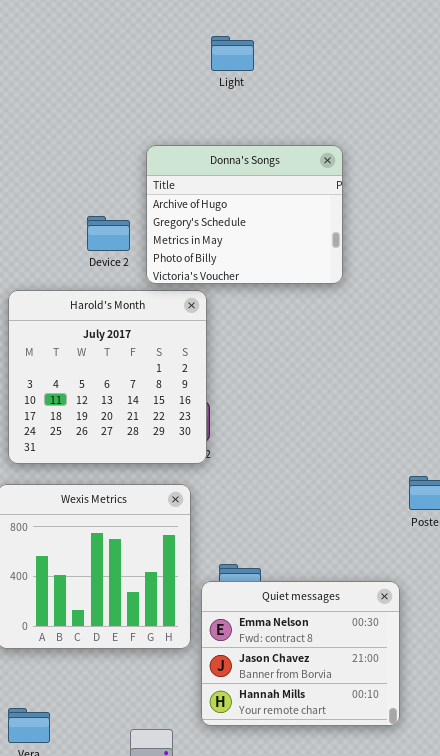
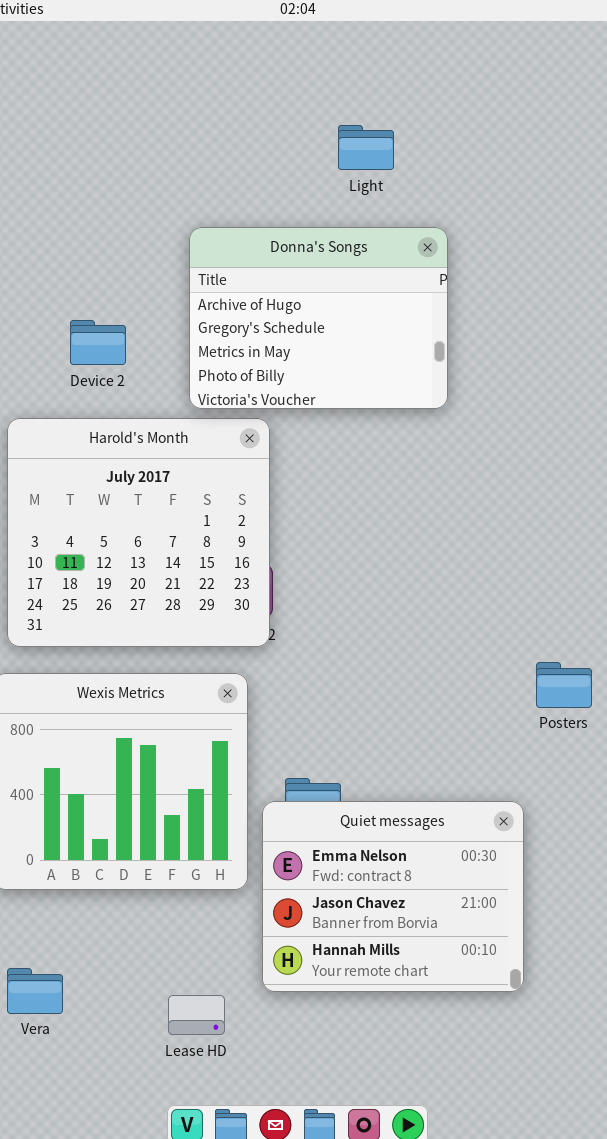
Light: [211,36,254,71] -> [338,125,394,170], moved
Device 2: [87,216,130,251] -> [70,320,126,365], moved

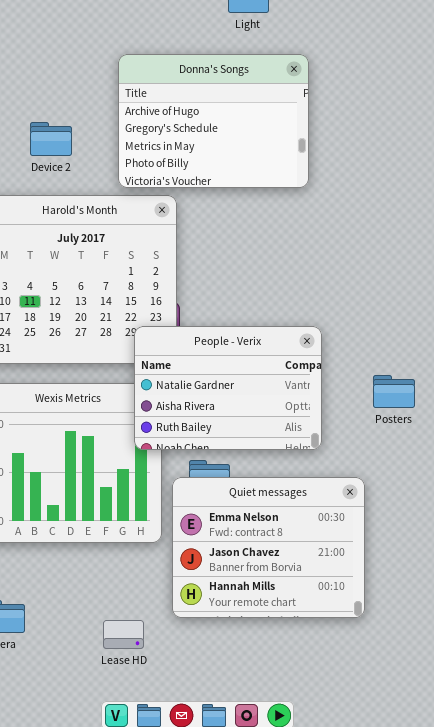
People - Verix: none -> [134,326,322,450], opened

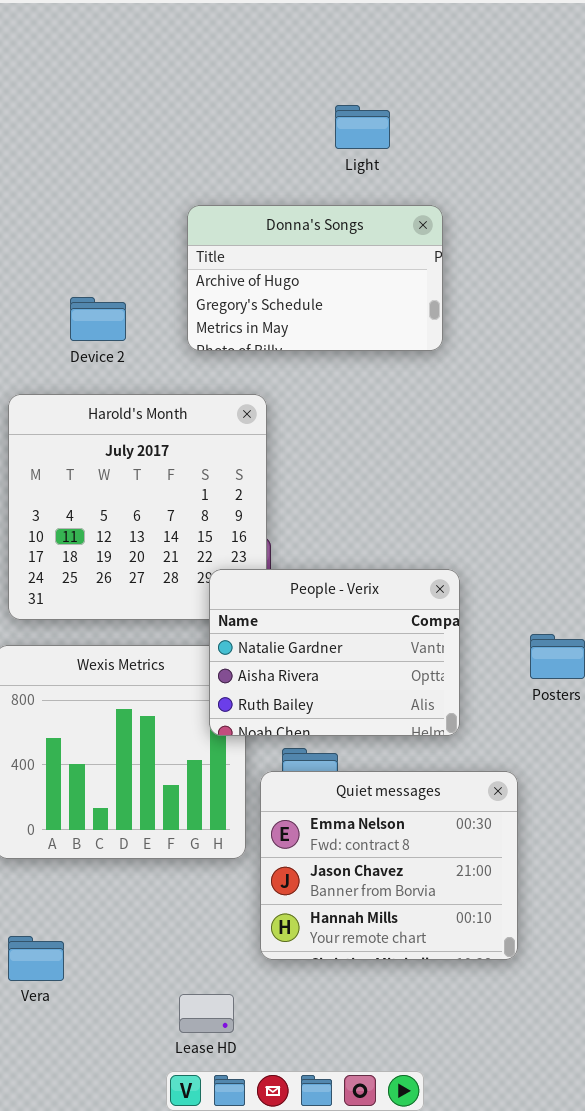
Donna's Songs: [118,54,309,188] -> [187,205,443,351], resized
Lease HD: [103,620,144,649] -> [179,994,234,1033], moved

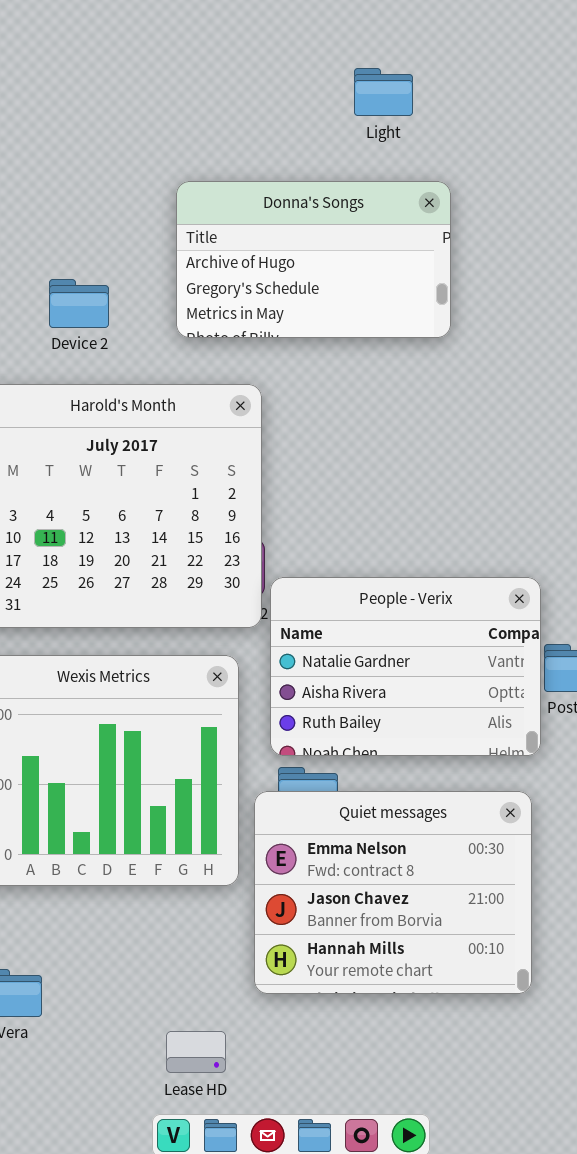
Light: [335,105,390,149] -> [354,68,413,116], moved
People - Verix: [209,569,460,736] -> [270,577,541,756], moved

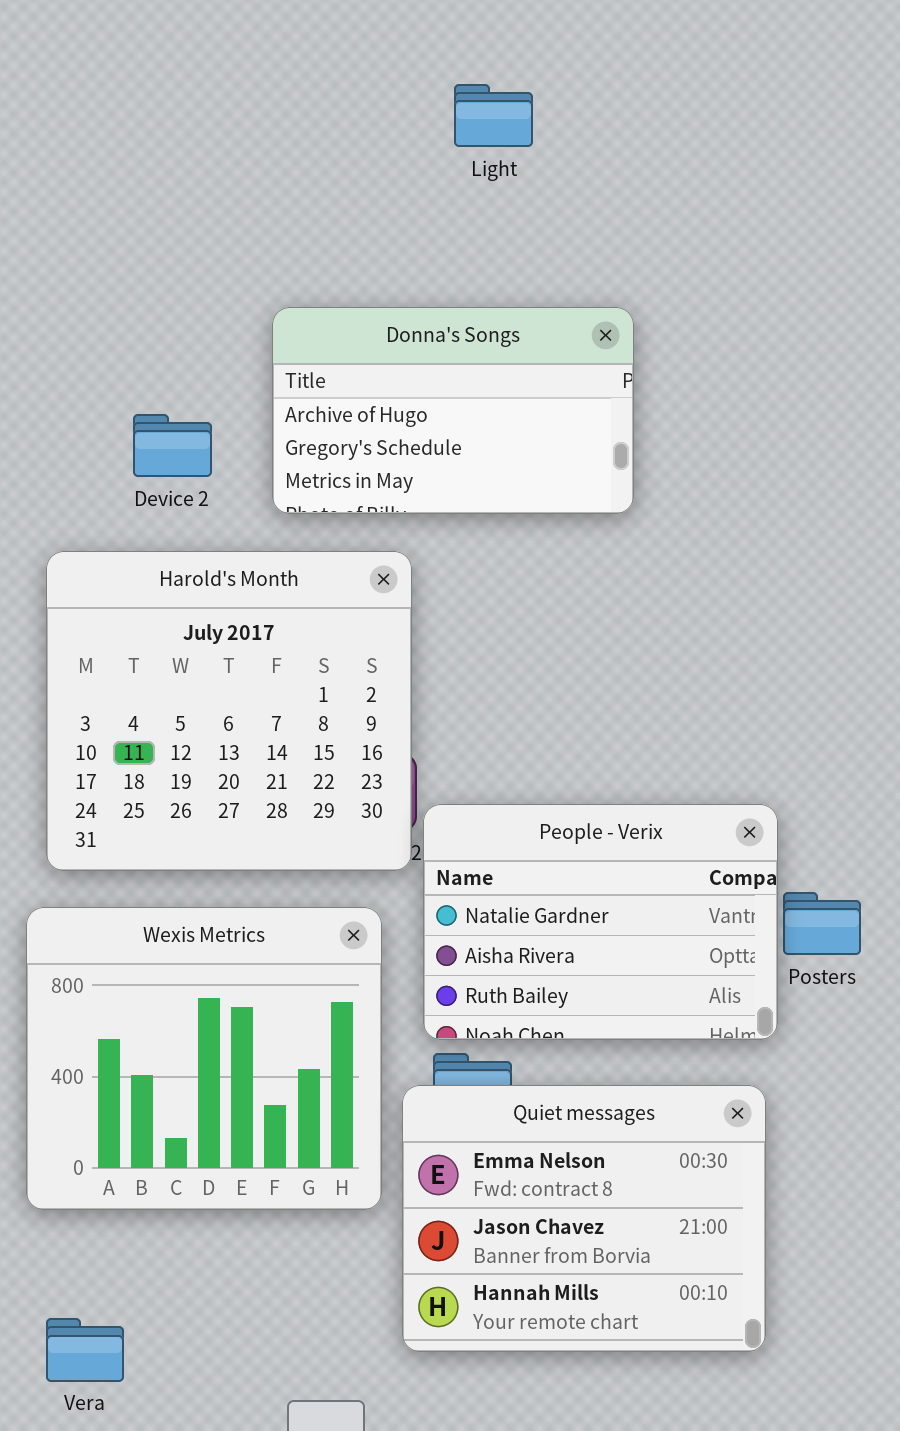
Light: [354,68,413,116] -> [454,84,533,147], moved
Donna's Songs: [176,181,451,338] -> [272,307,634,514], moved

